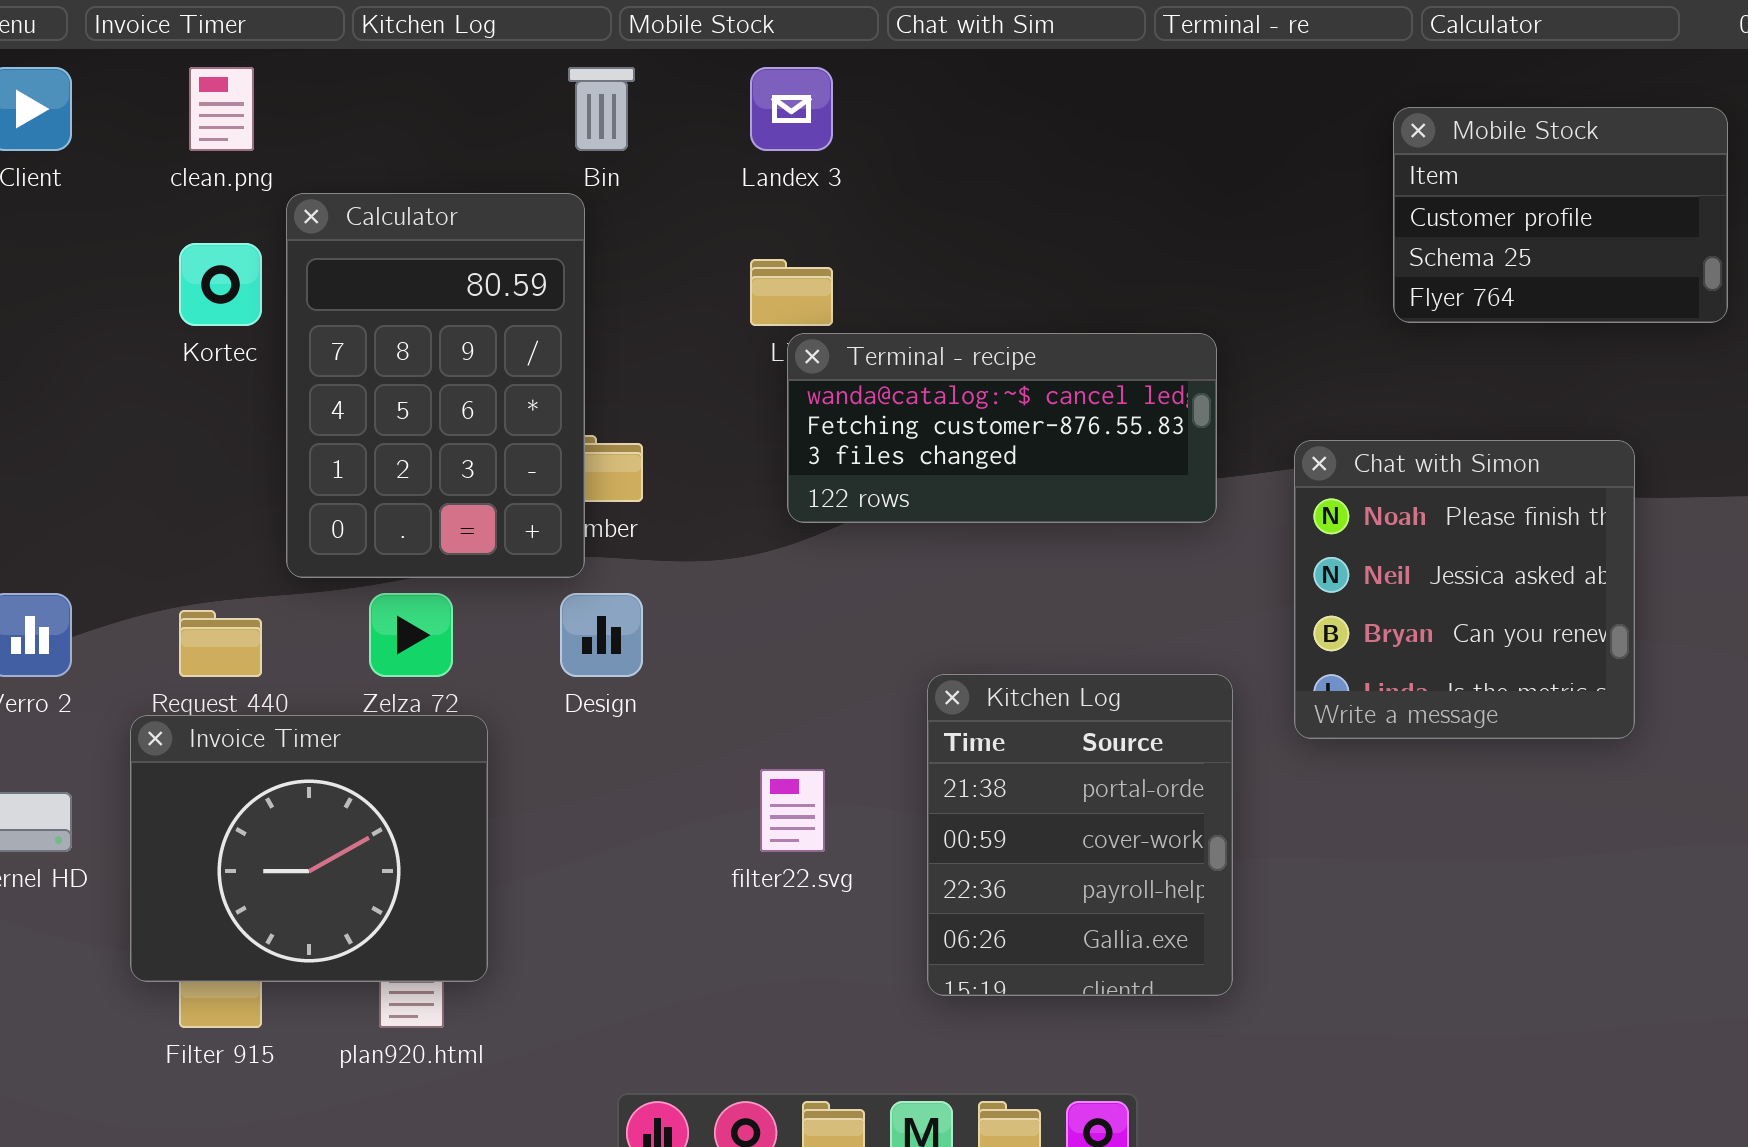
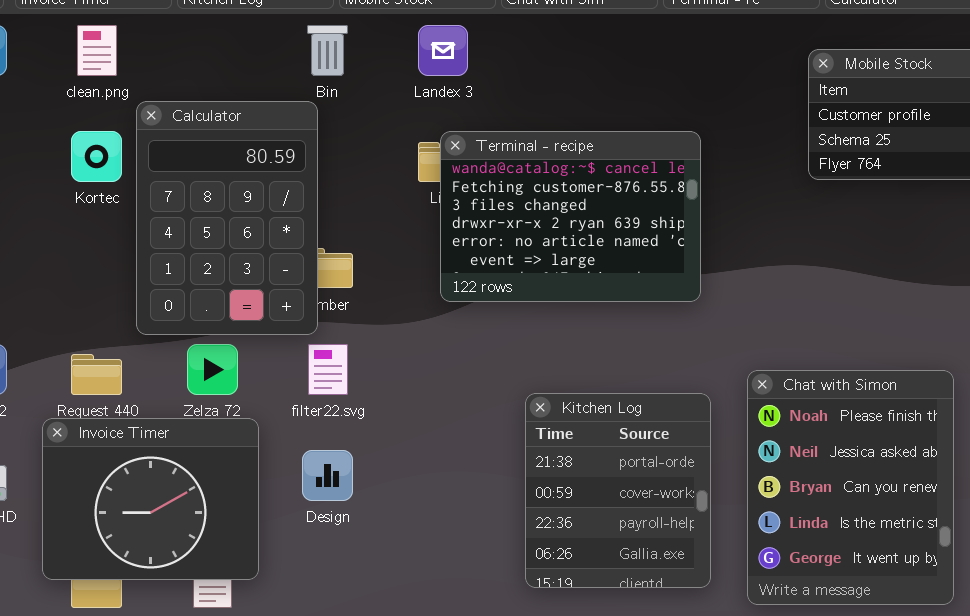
Terminal - recipe: [787,333,1217,523] -> [440,131,701,302], resized
Chat with Simon: [1294,440,1635,739] -> [747,370,954,605], moved, resized
Design: [560,593,643,677] -> [302,450,353,501], moved
filter22.svg: [760,769,825,852] -> [308,344,348,395], moved

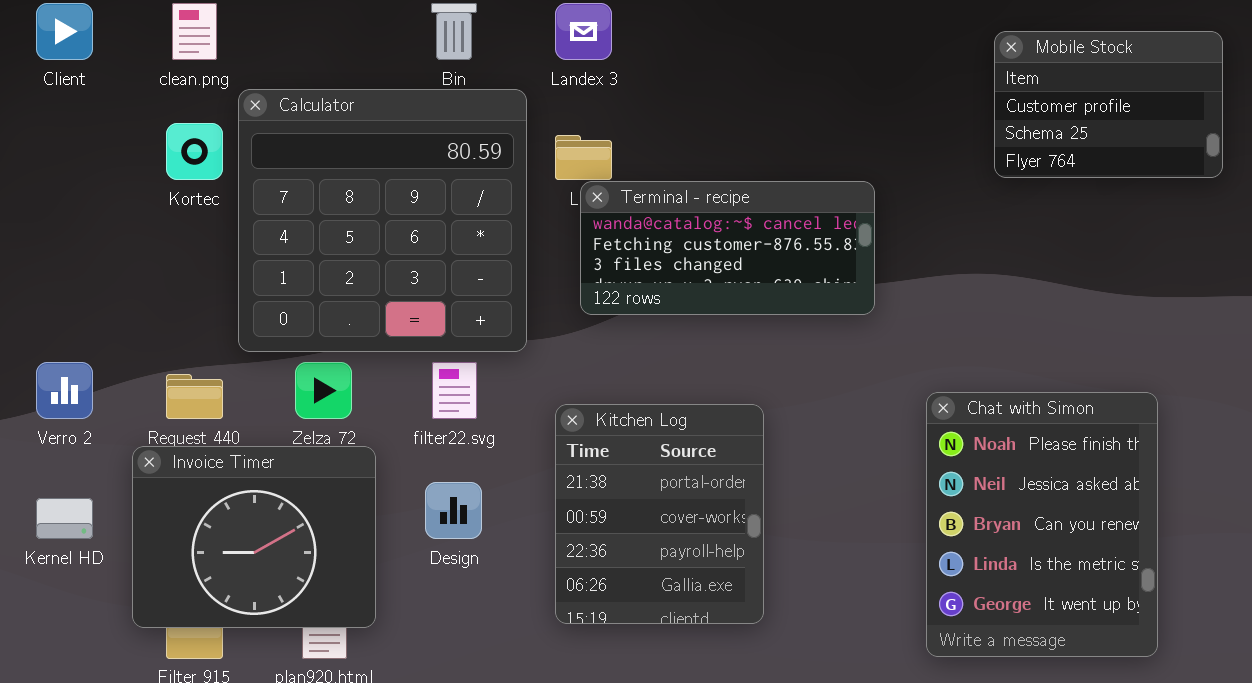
Calculator: [136,101,318,335] -> [238,89,527,352], resized
Terminal - recipe: [440,131,701,302] -> [580,181,875,315], resized
Kitchen Log: [525,393,711,588] -> [555,404,764,624], moved

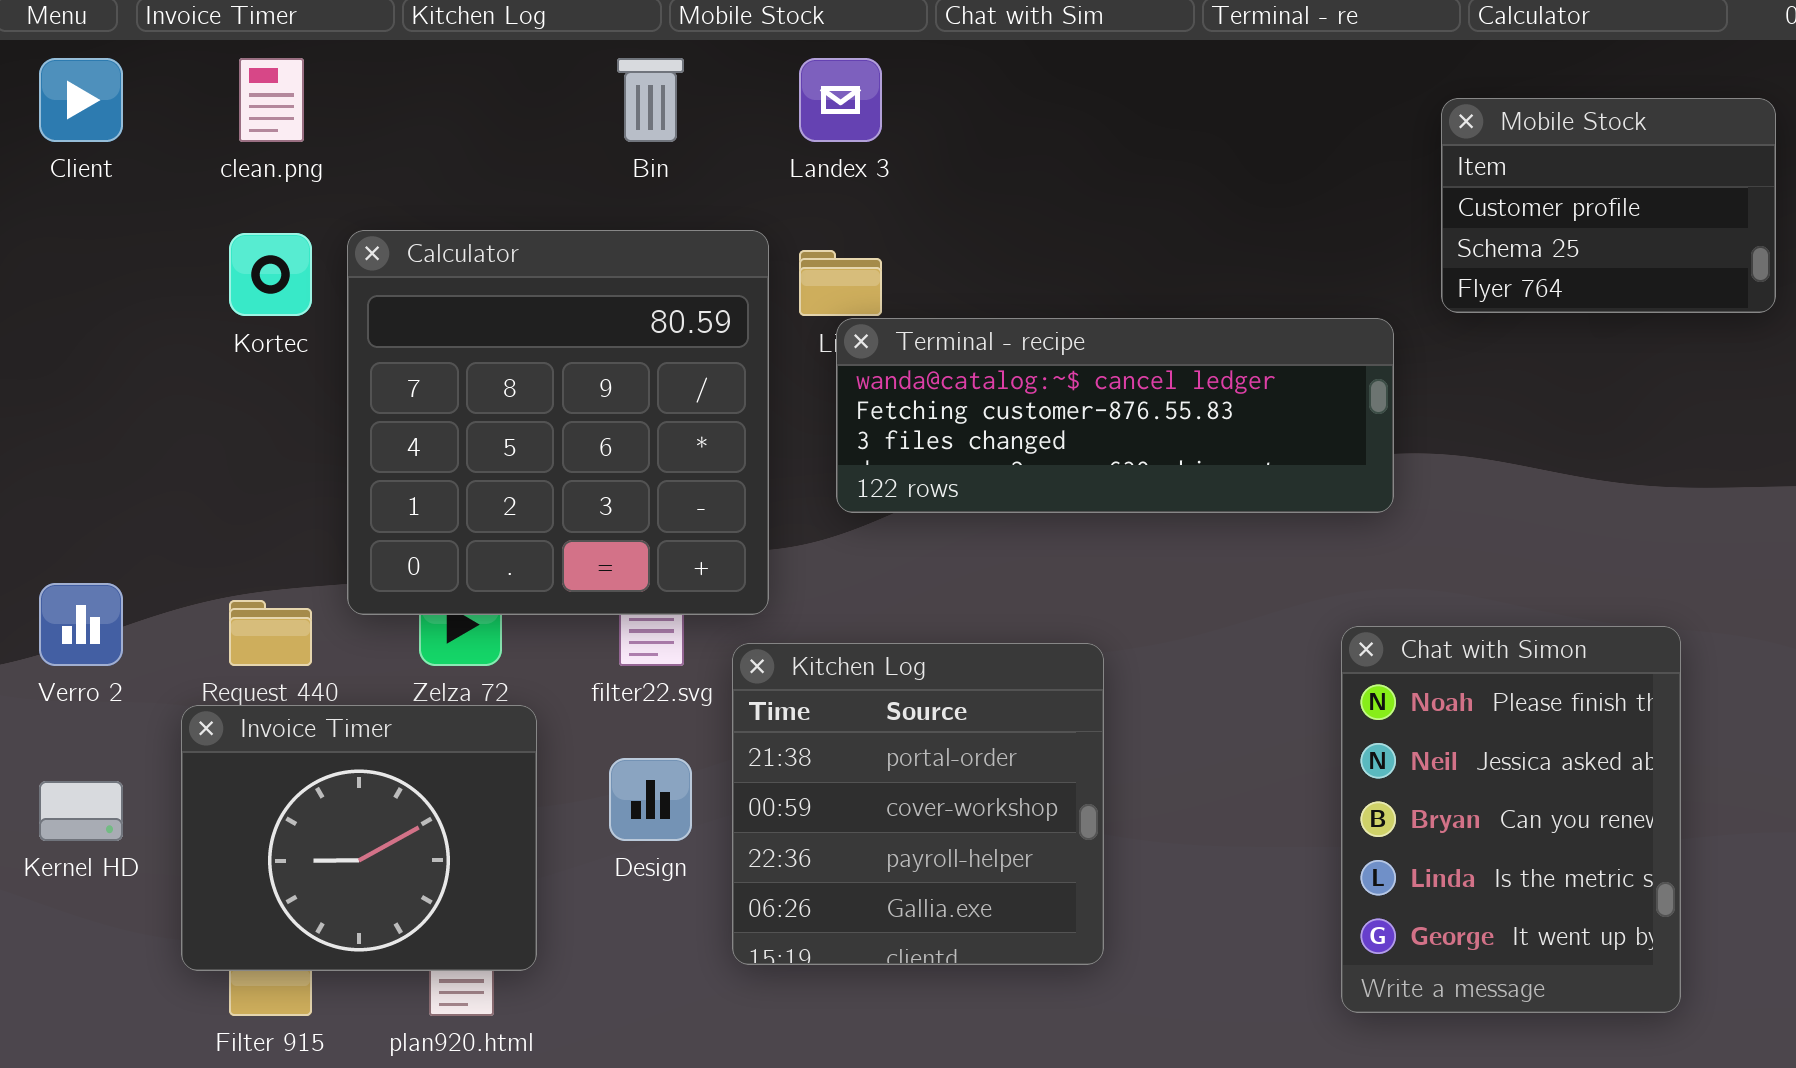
Calculator: [238,89,527,352] -> [347,230,769,615], moved
Terminal - recipe: [580,181,875,315] -> [836,318,1394,513], resized
Kitchen Log: [555,404,764,624] -> [732,643,1104,965], resized

